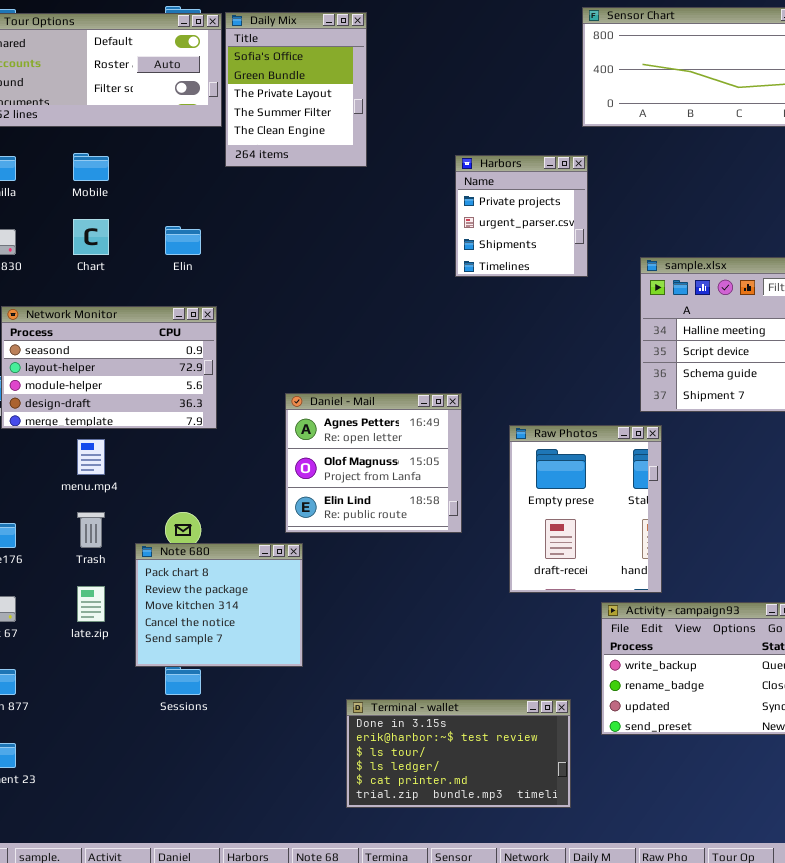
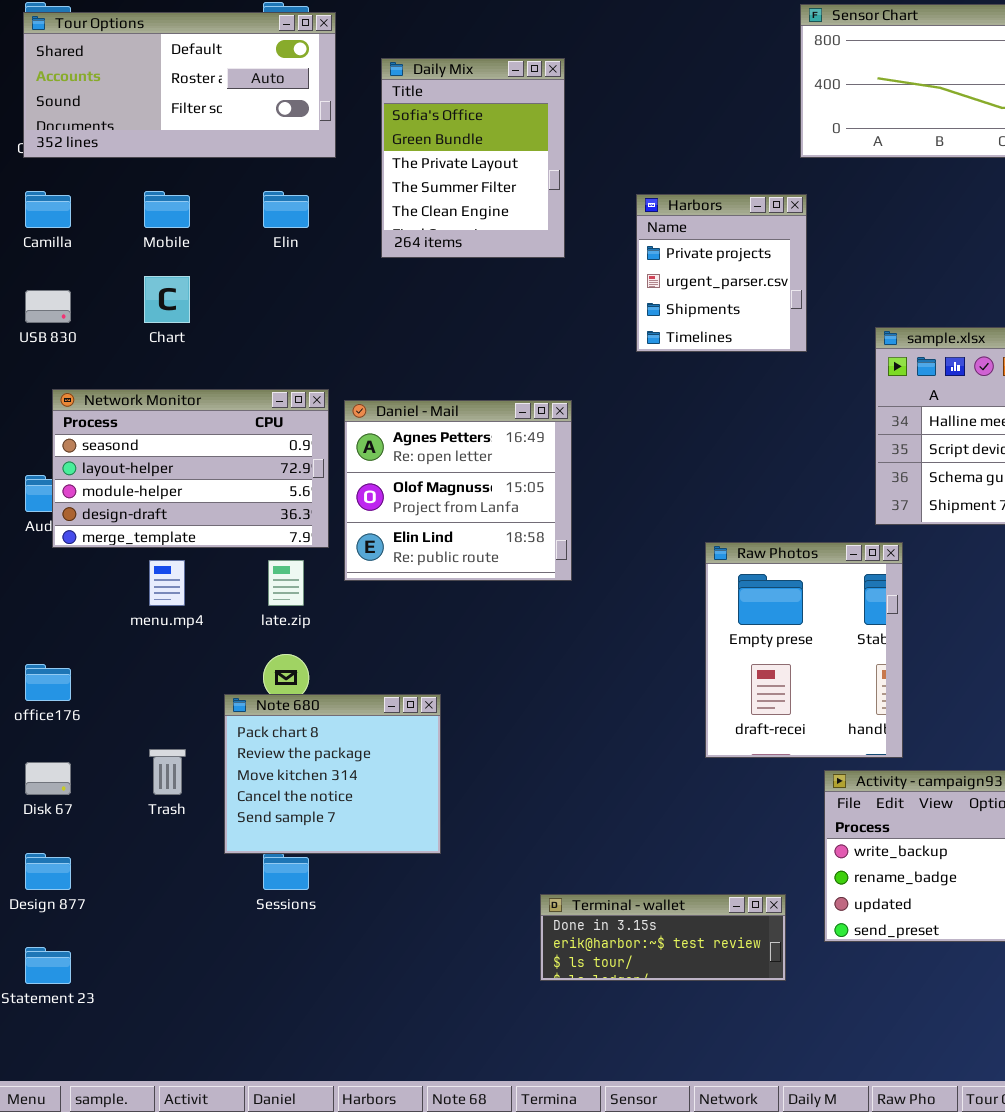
Daily Mix: [225,12,367,167] -> [381,58,565,258], moved
Elin: [165,226,201,255] -> [263,191,309,228], moved
Daniel - Mail: [285,393,462,533] -> [344,400,572,581], moved
Trash: [77,512,105,548] -> [149,749,186,795], moved
late.zip: [77,586,105,622] -> [268,560,304,606], moved
Terminal - wallet: [346,699,571,808] -> [540,894,786,981], resized

